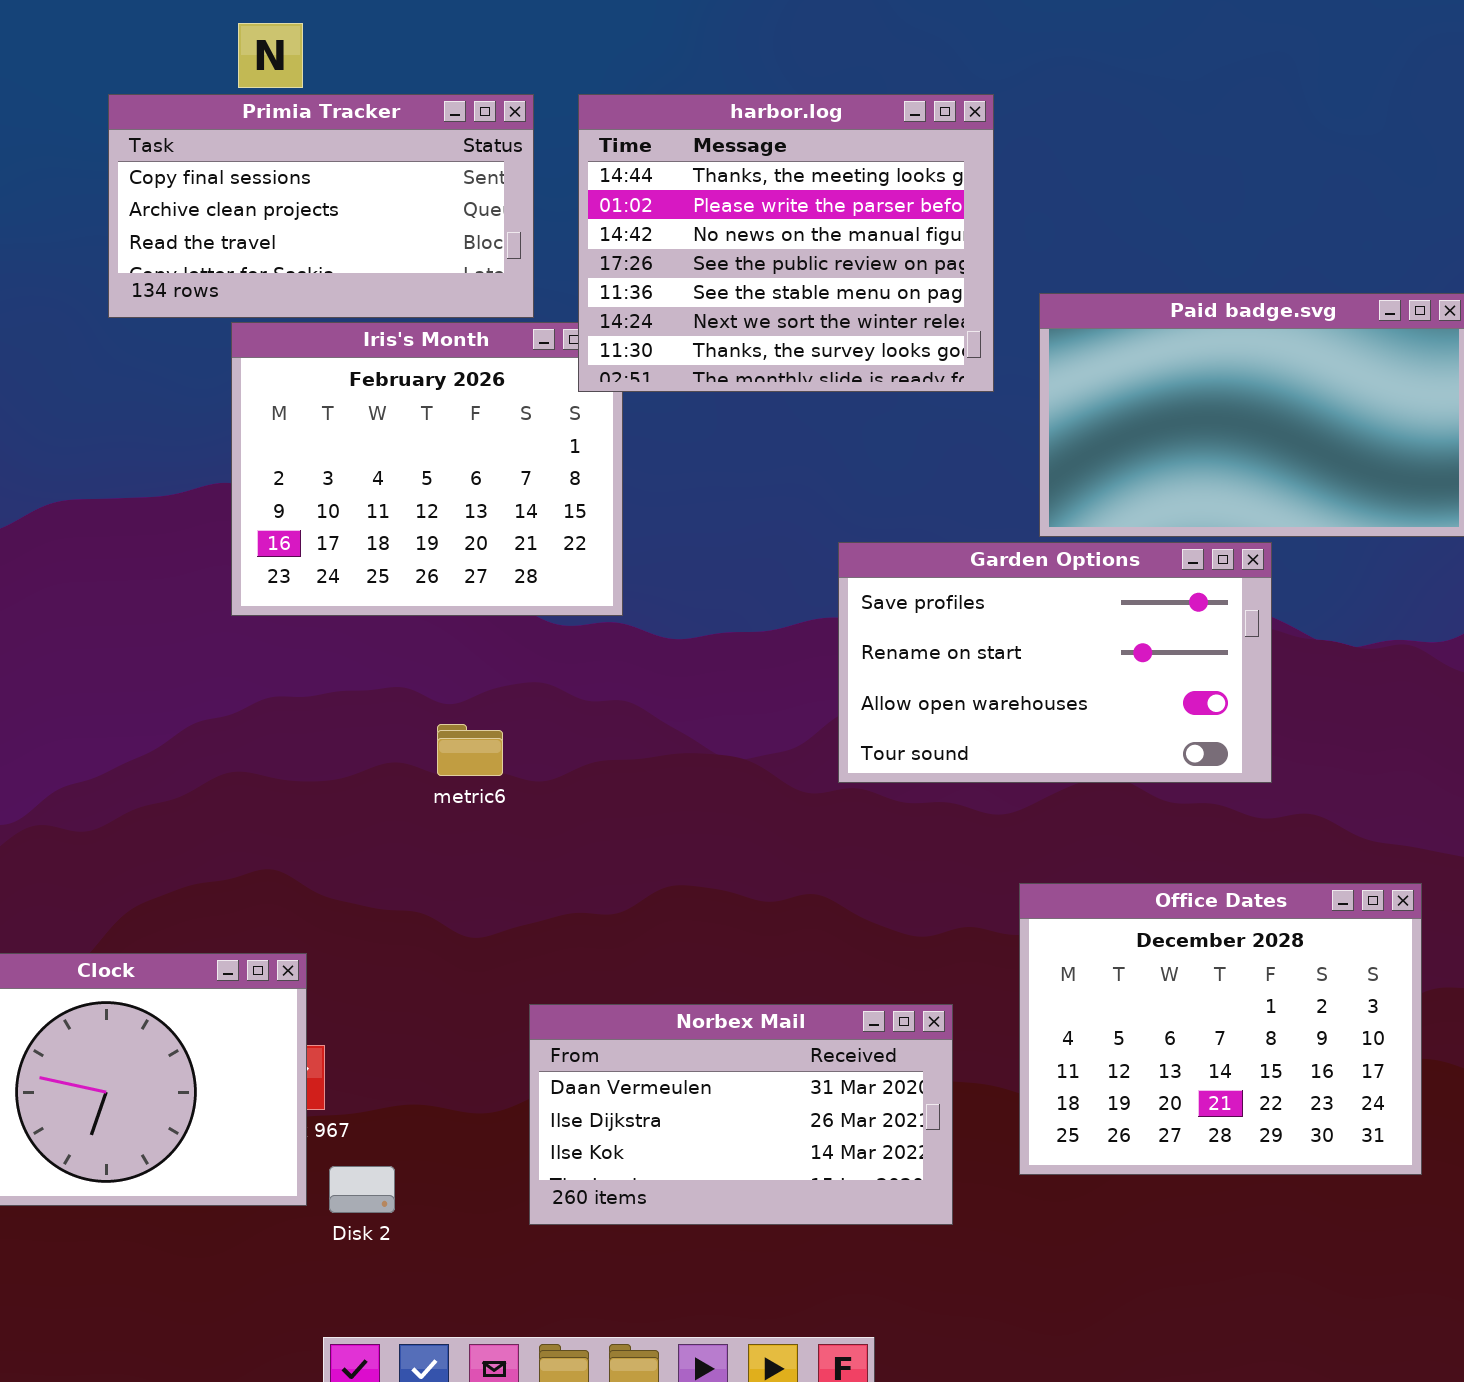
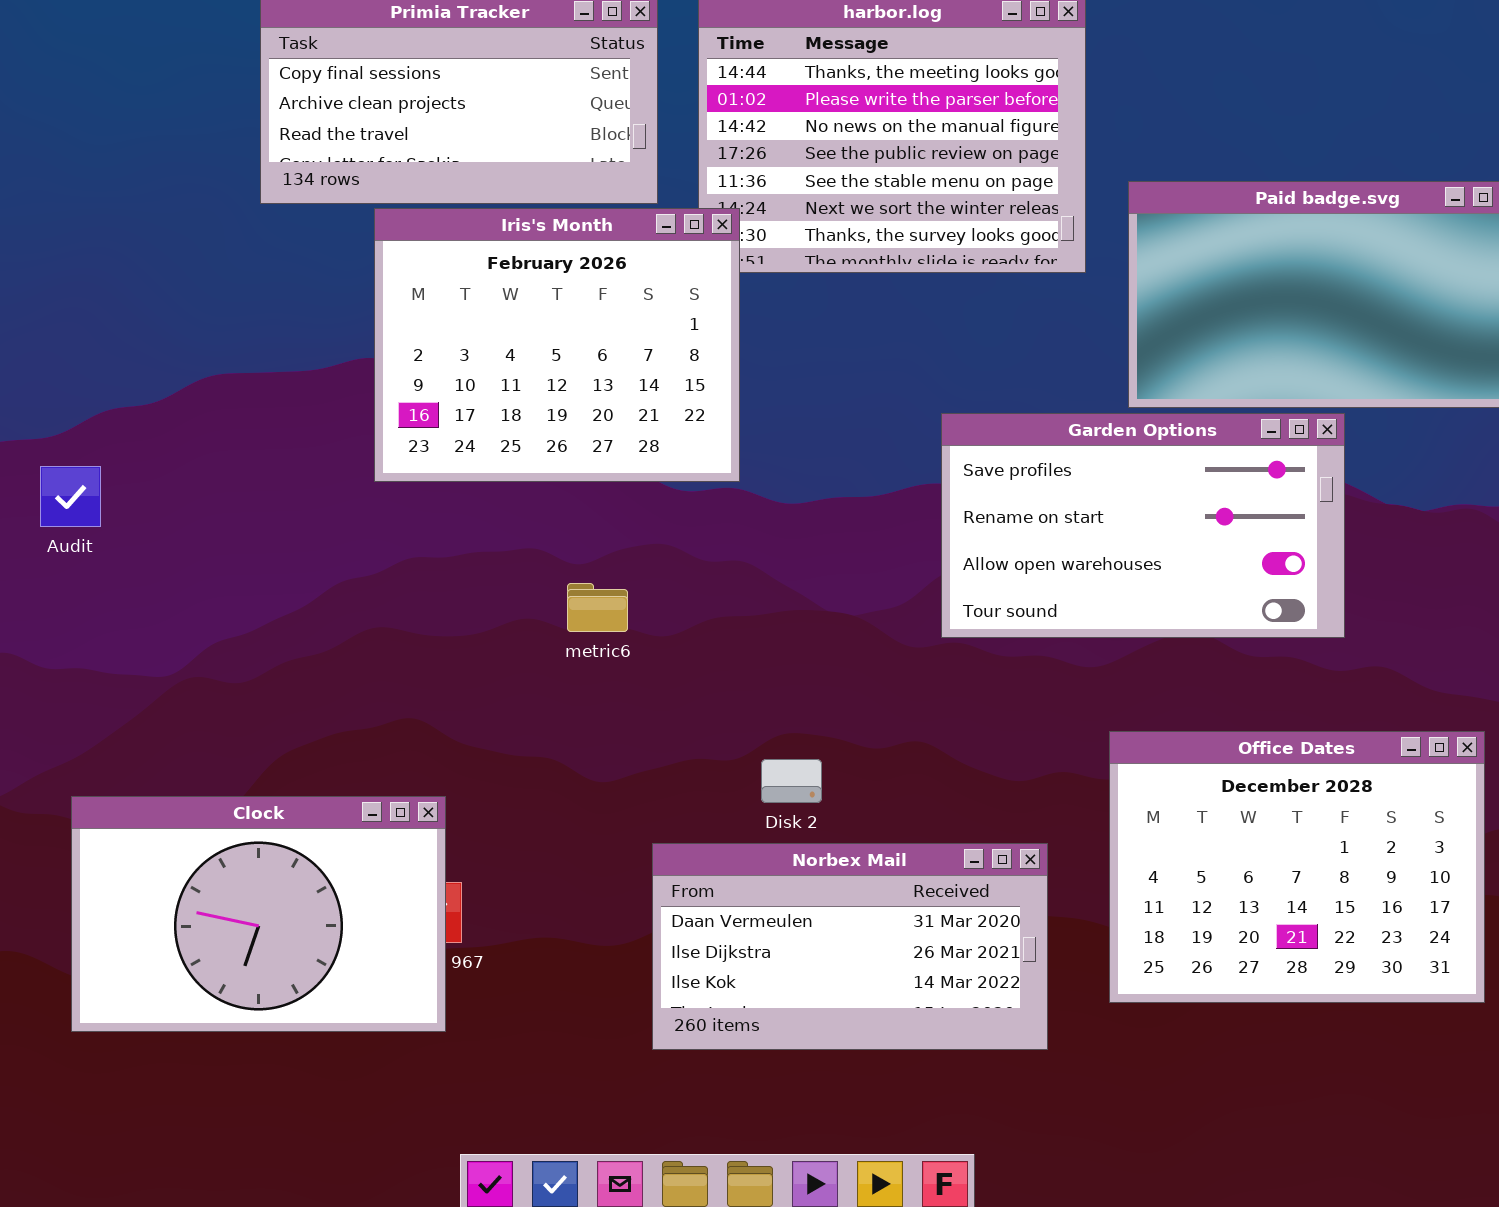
Iris's Month: [231,322,623,616] -> [374,208,740,482], raised
Disk 2: [329,1166,395,1213] -> [761,759,822,803], moved

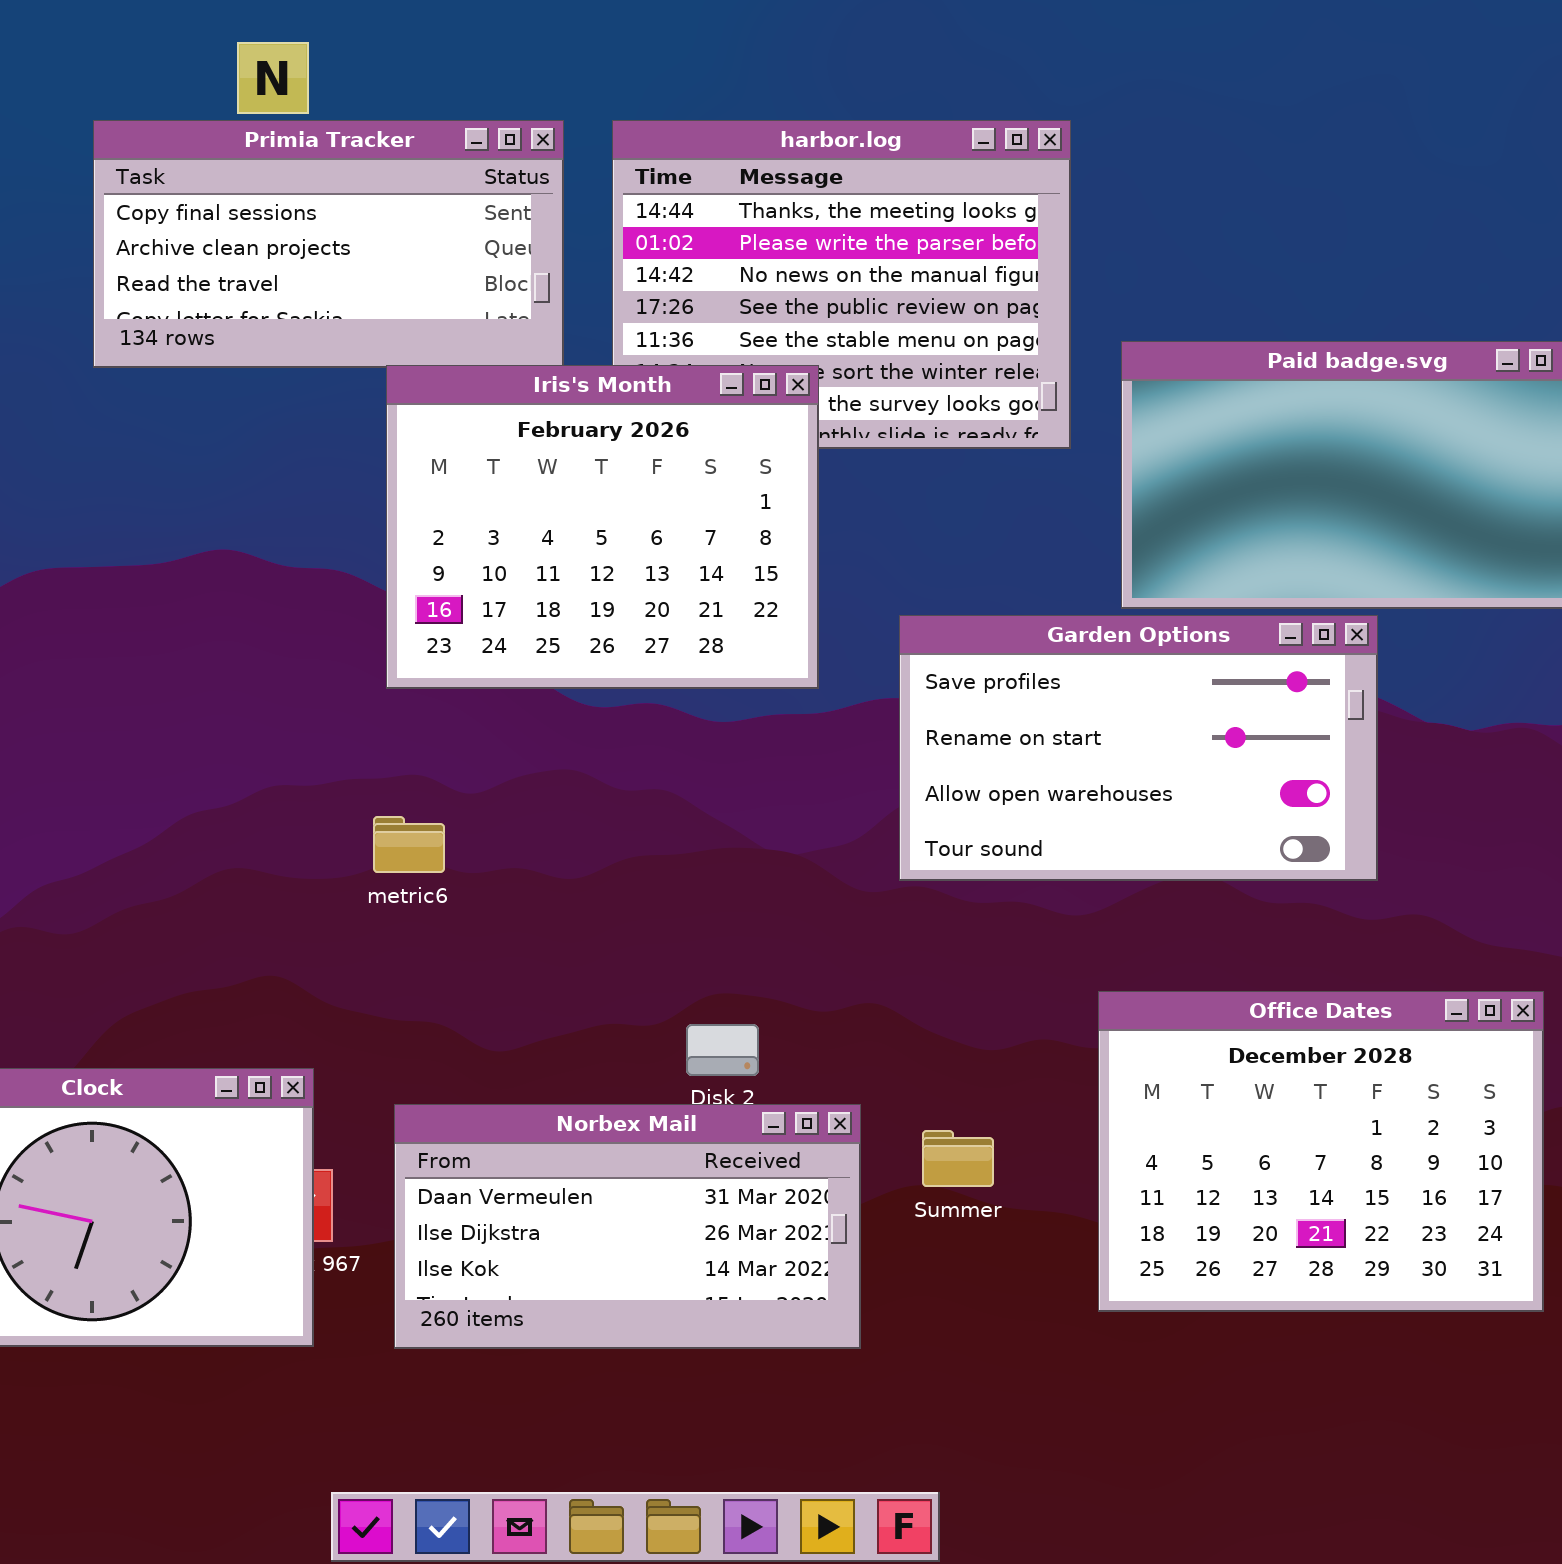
Iris's Month: [374,208,740,482] -> [386,365,819,689], moved
metric6: [567,583,628,632] -> [373,816,445,873], moved
Norbex Mail: [652,843,1048,1050] -> [394,1104,861,1349], moved

